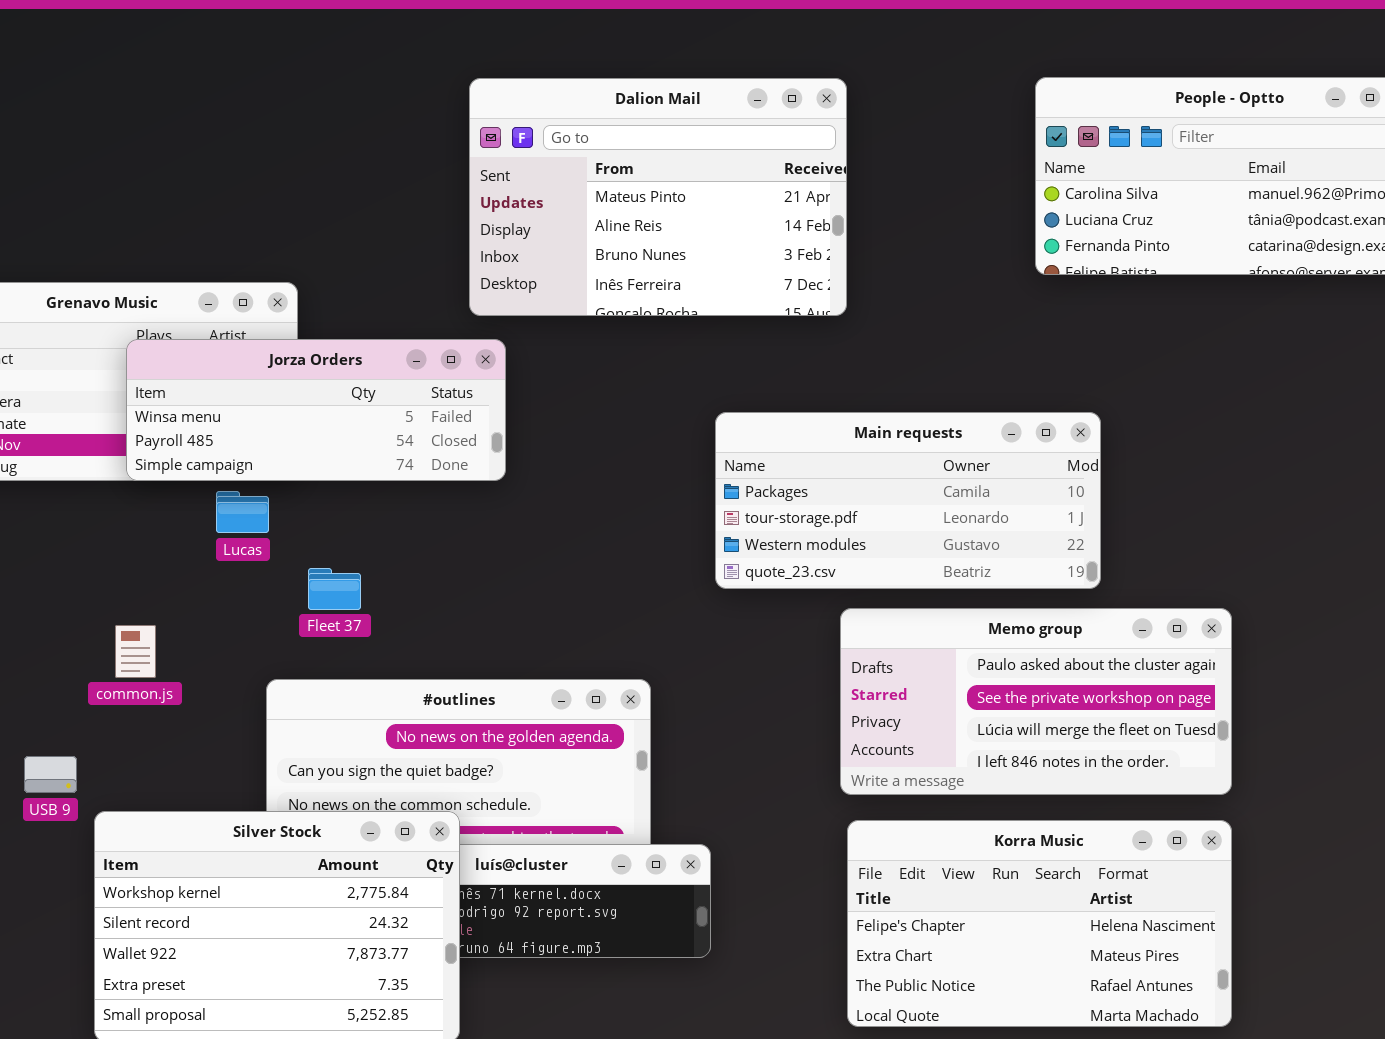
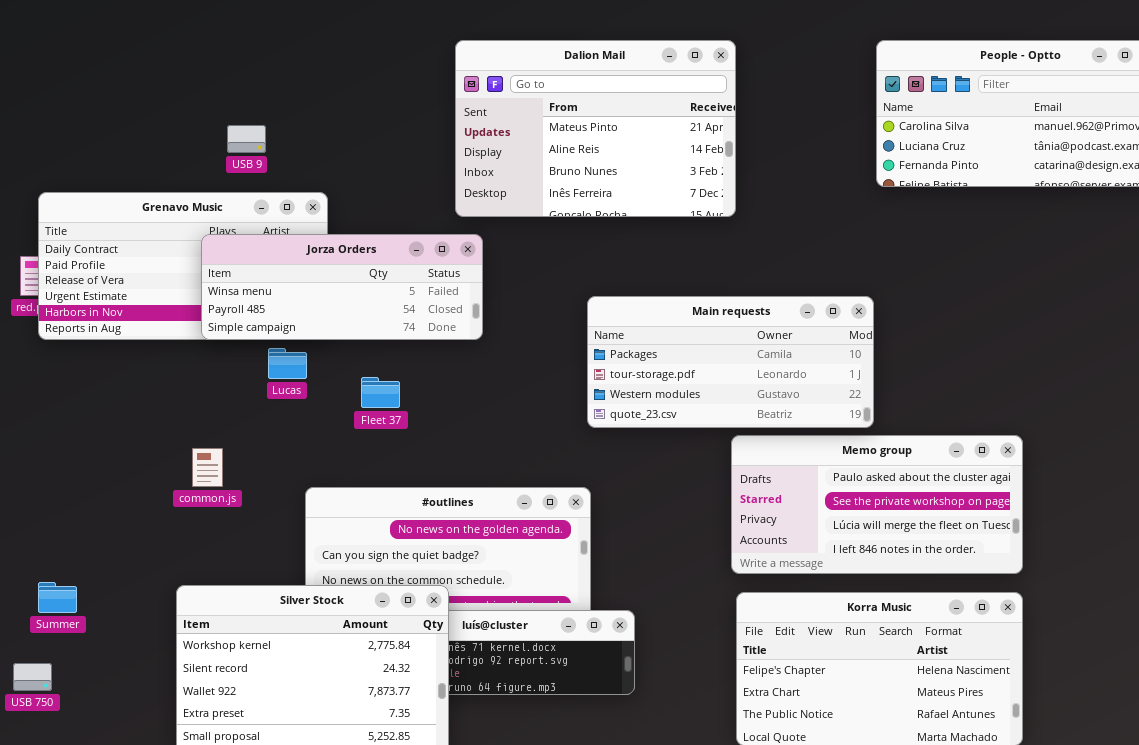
Main requests: [715,412,1101,589] -> [587,296,874,428], moved
Fleet 37: [308,568,361,610] -> [361,377,400,408], moved
USB 9: [24,756,77,793] -> [227,125,266,153], moved

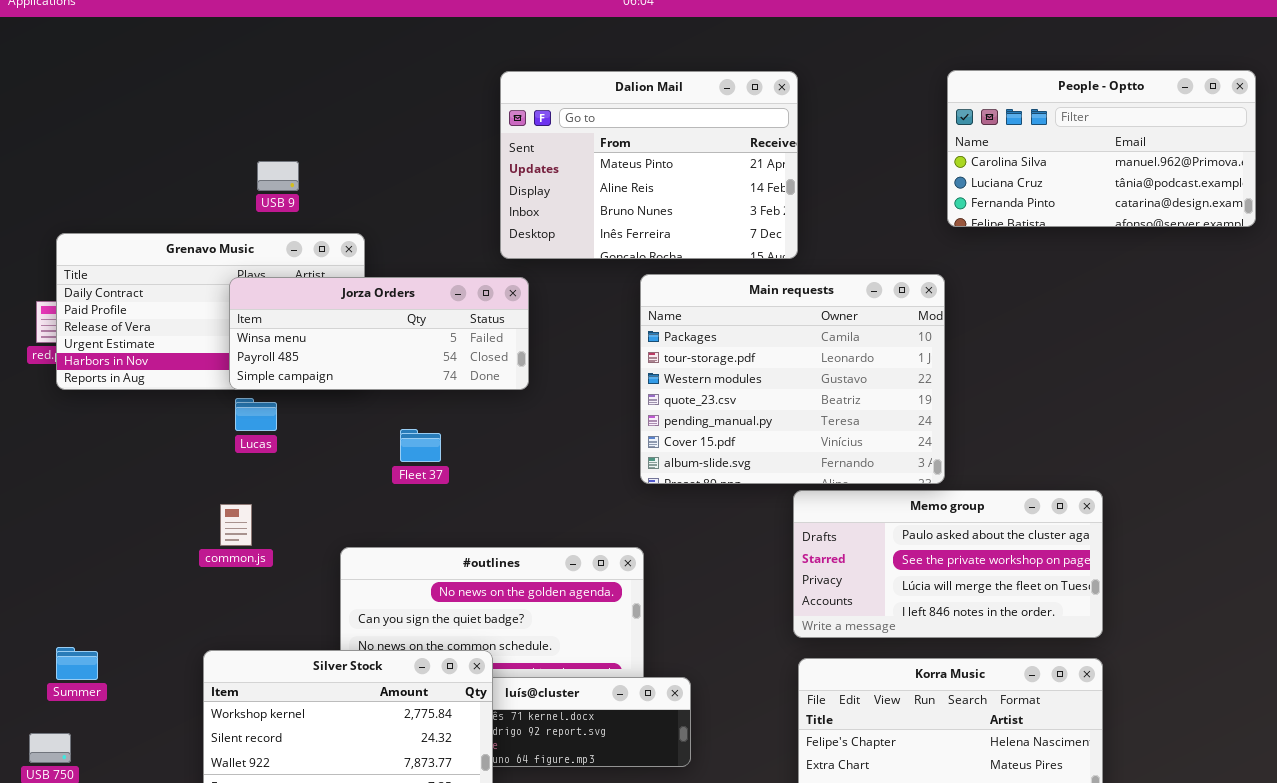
Main requests: [587,296,874,428] -> [640,274,945,484], resized
Lucas: [268,348,307,379] -> [235,398,277,431], moved

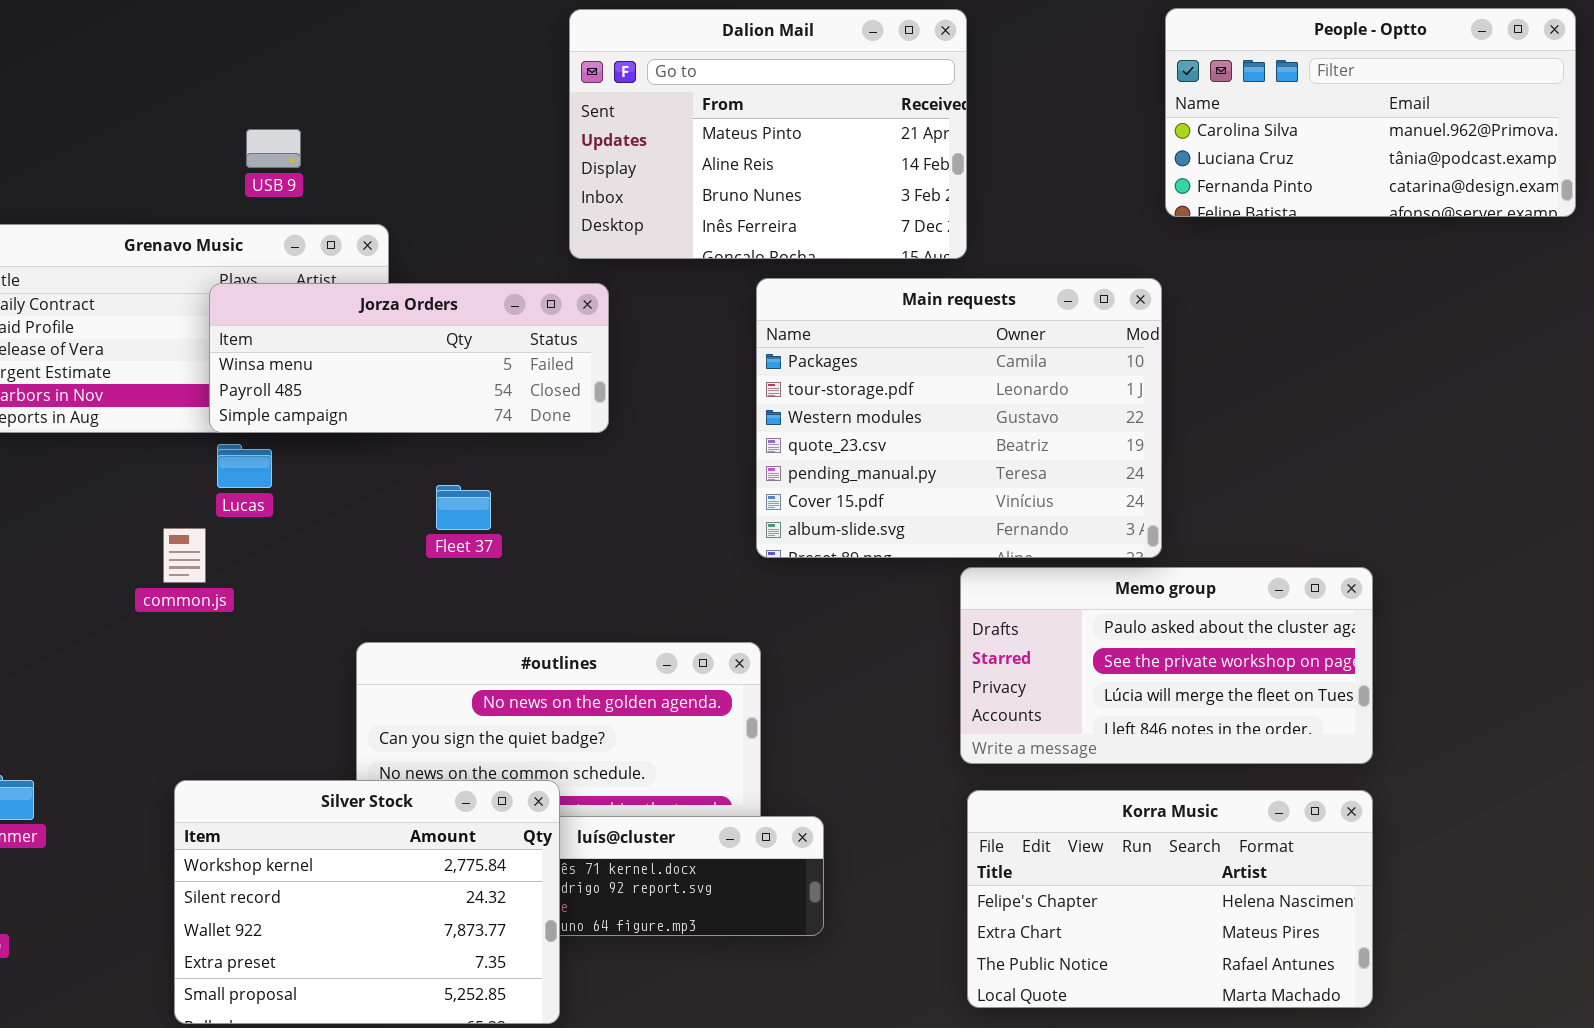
common.js: [220,504,252,546] -> [163,528,206,583], moved

